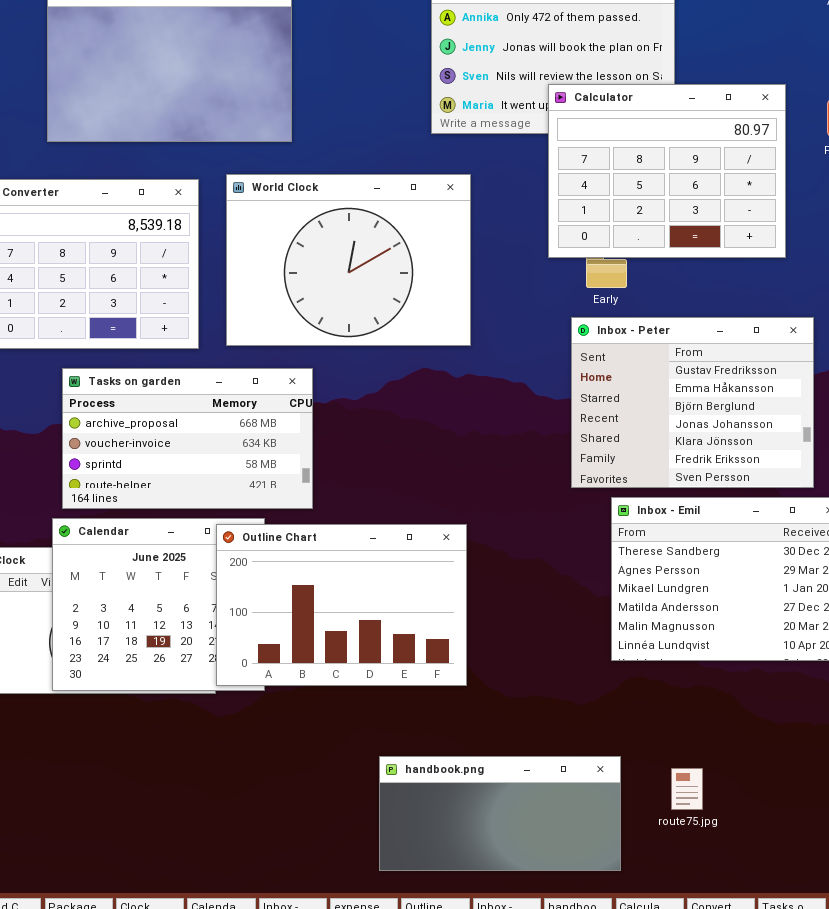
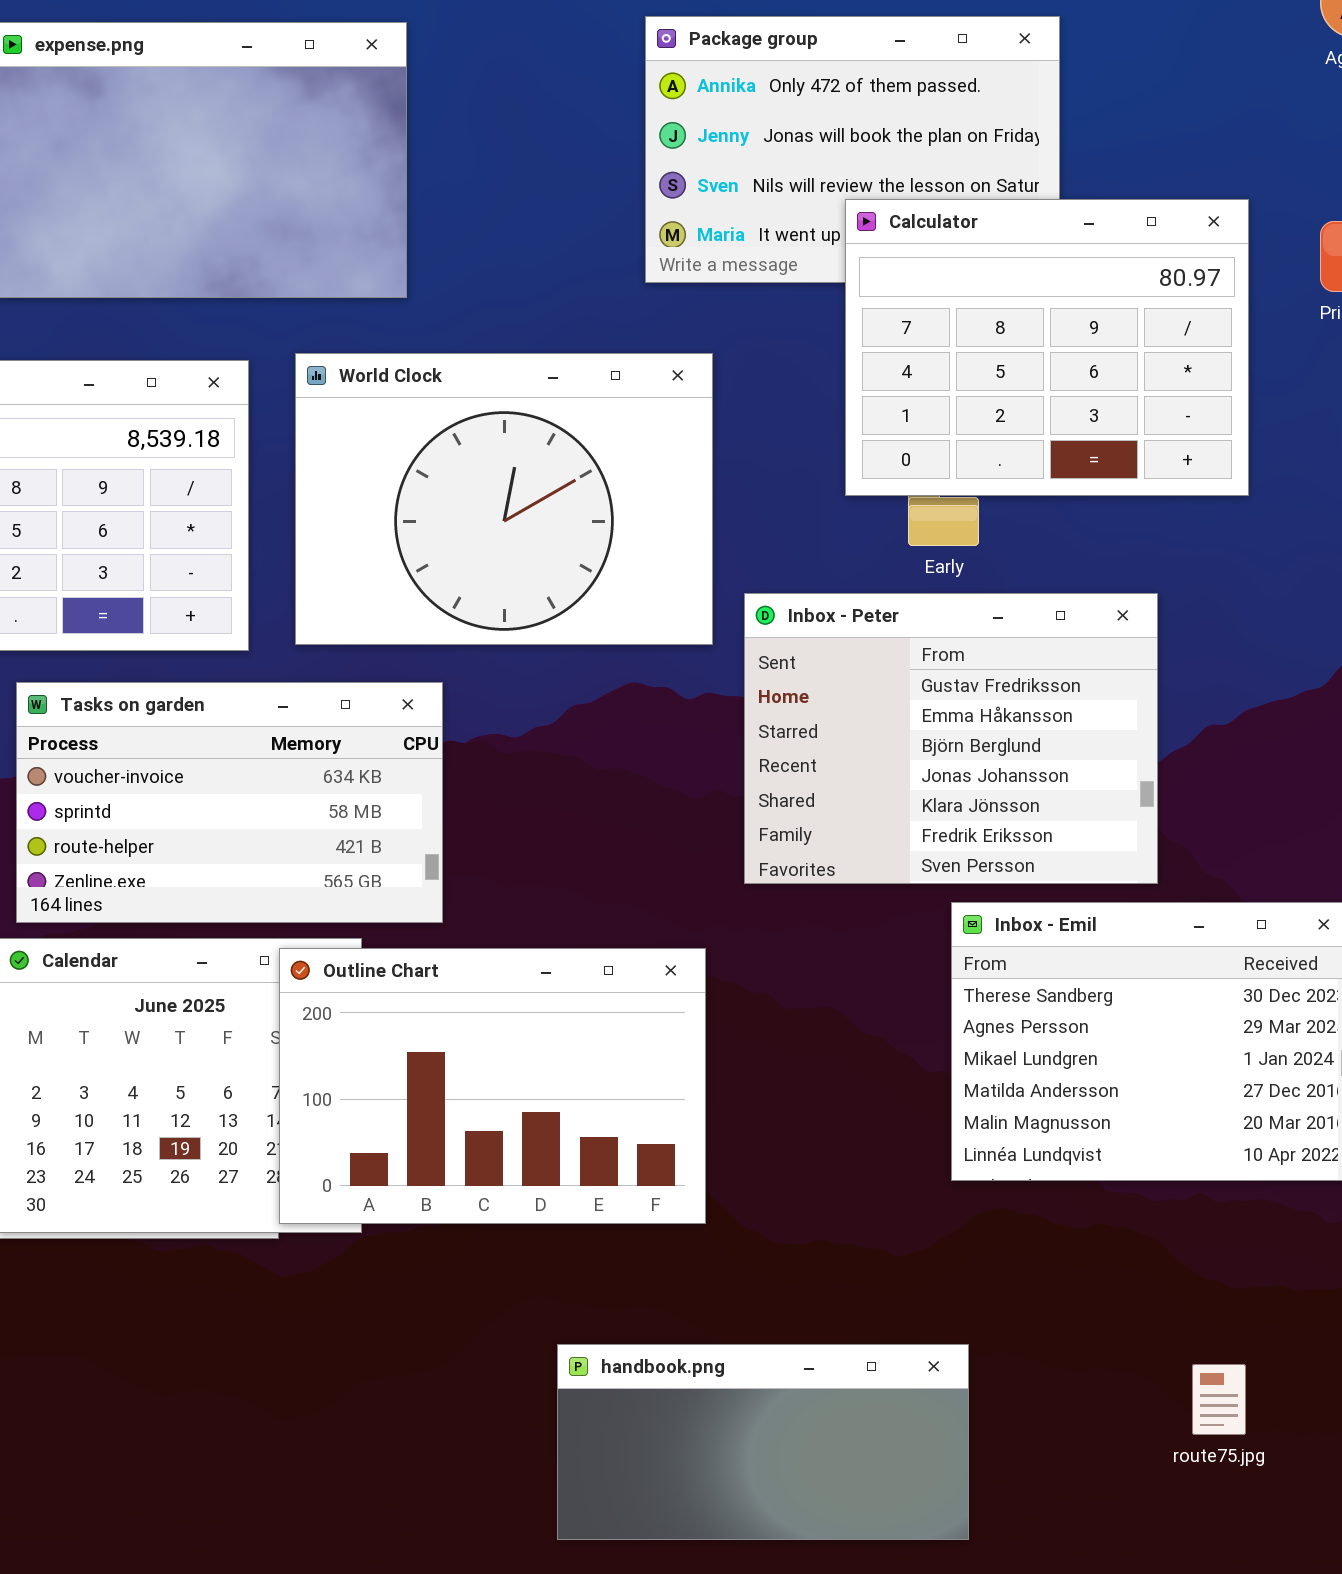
Inbox - Peter: [571,317,814,488] -> [744,593,1158,884], moved
Tasks on garden: [62,368,313,509] -> [16,682,443,923], scrolled down 1 row
route75.jpg: [671,768,703,810] -> [1192,1364,1246,1435], moved

